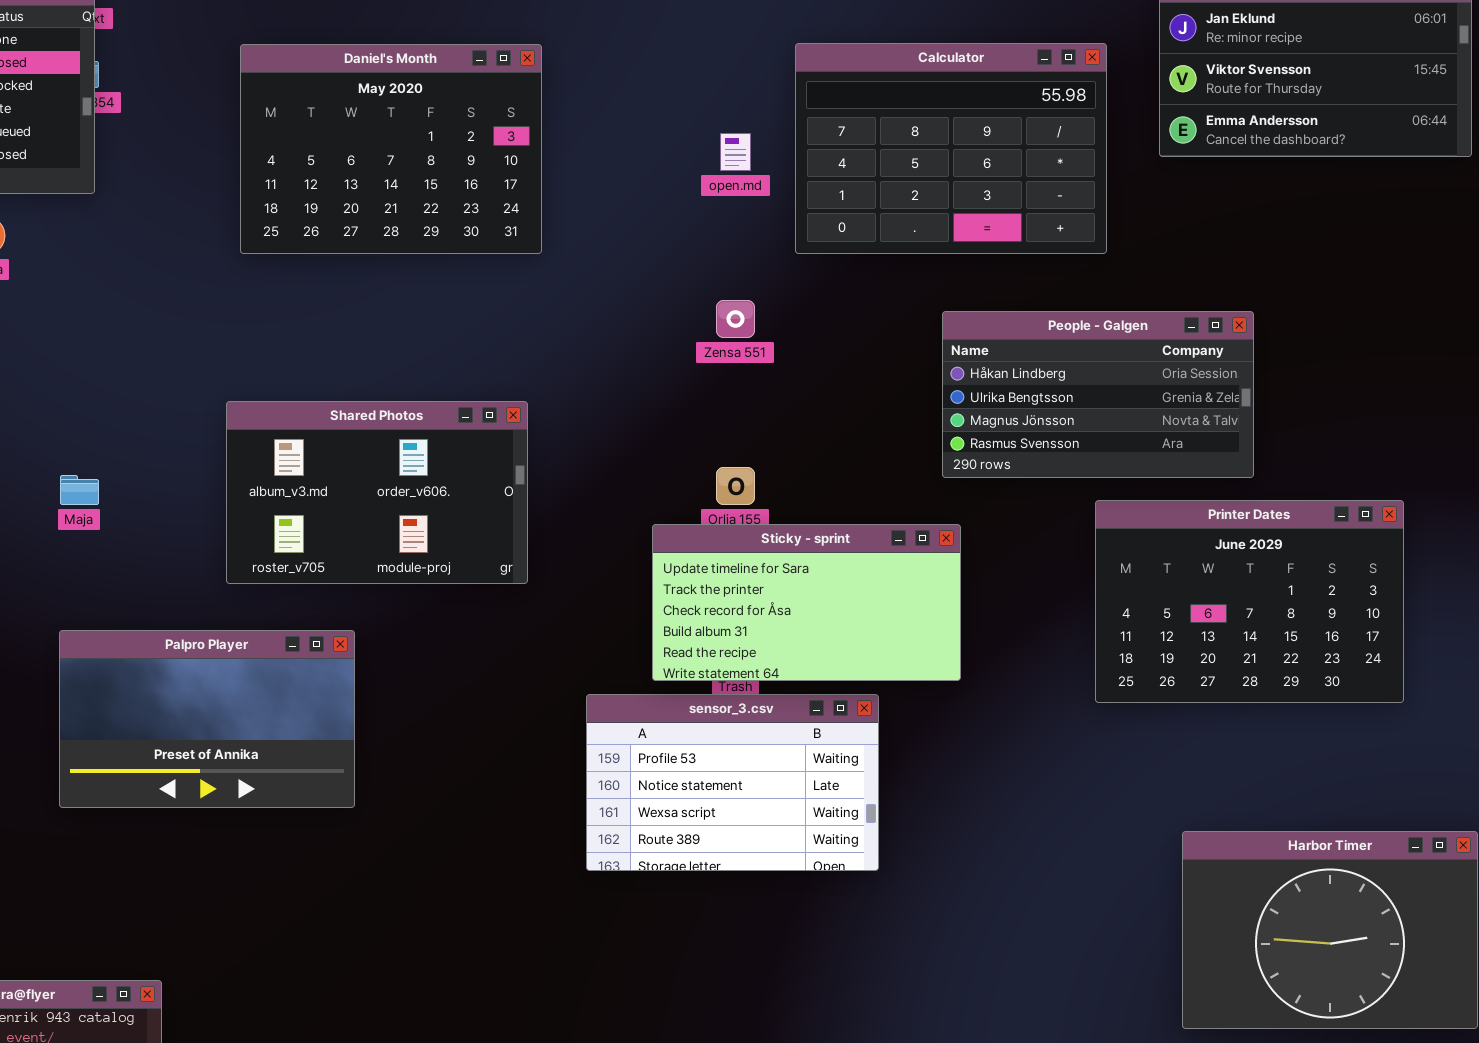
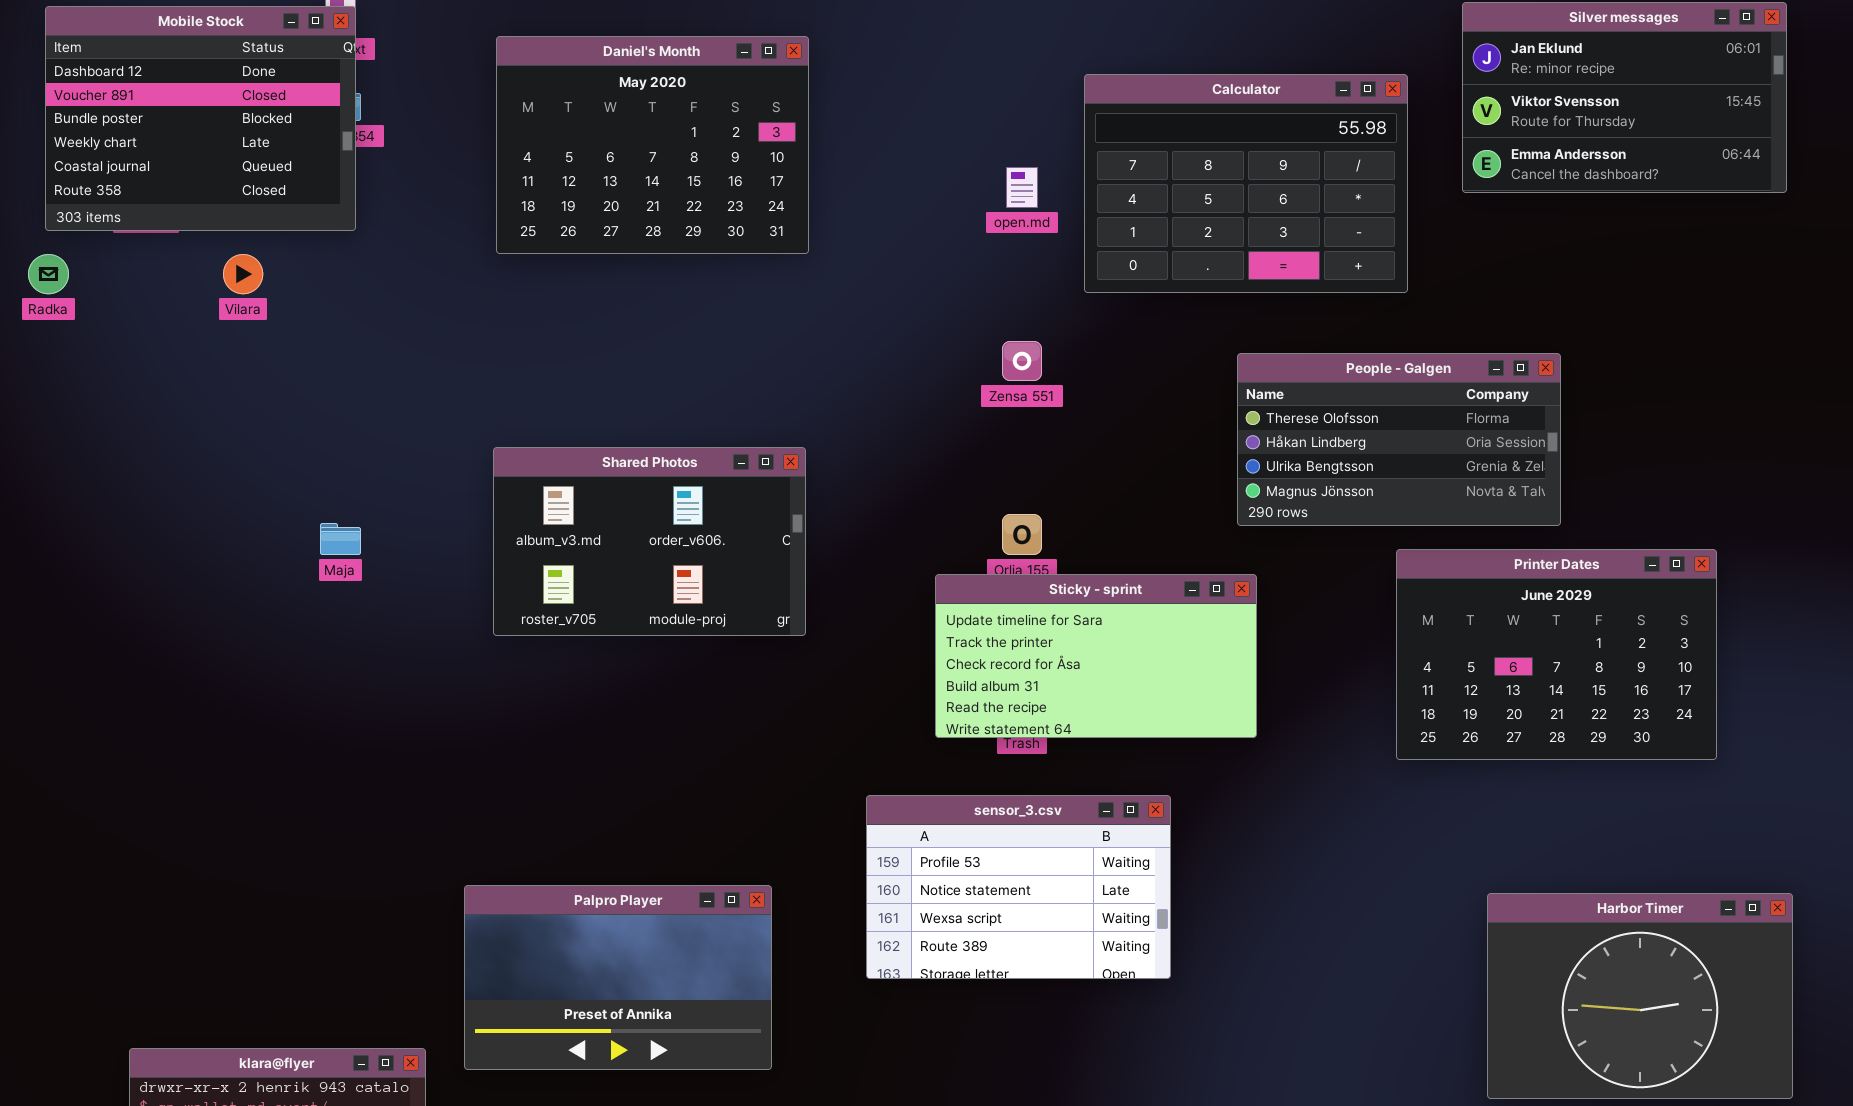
Daniel's Month: [240,44,542,254] -> [496,36,809,254], moved
People - Galgen: [942,311,1254,478] -> [1237,353,1561,526], scrolled up 1 row
Palpro Player: [59,630,355,808] -> [464,885,772,1070], moved
sensor_3.csv: [586,694,879,871] -> [866,795,1171,979], moved

